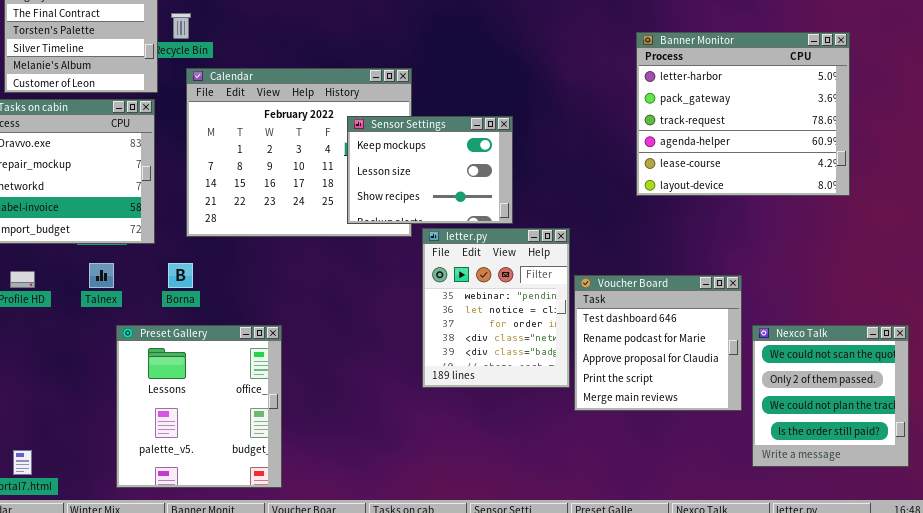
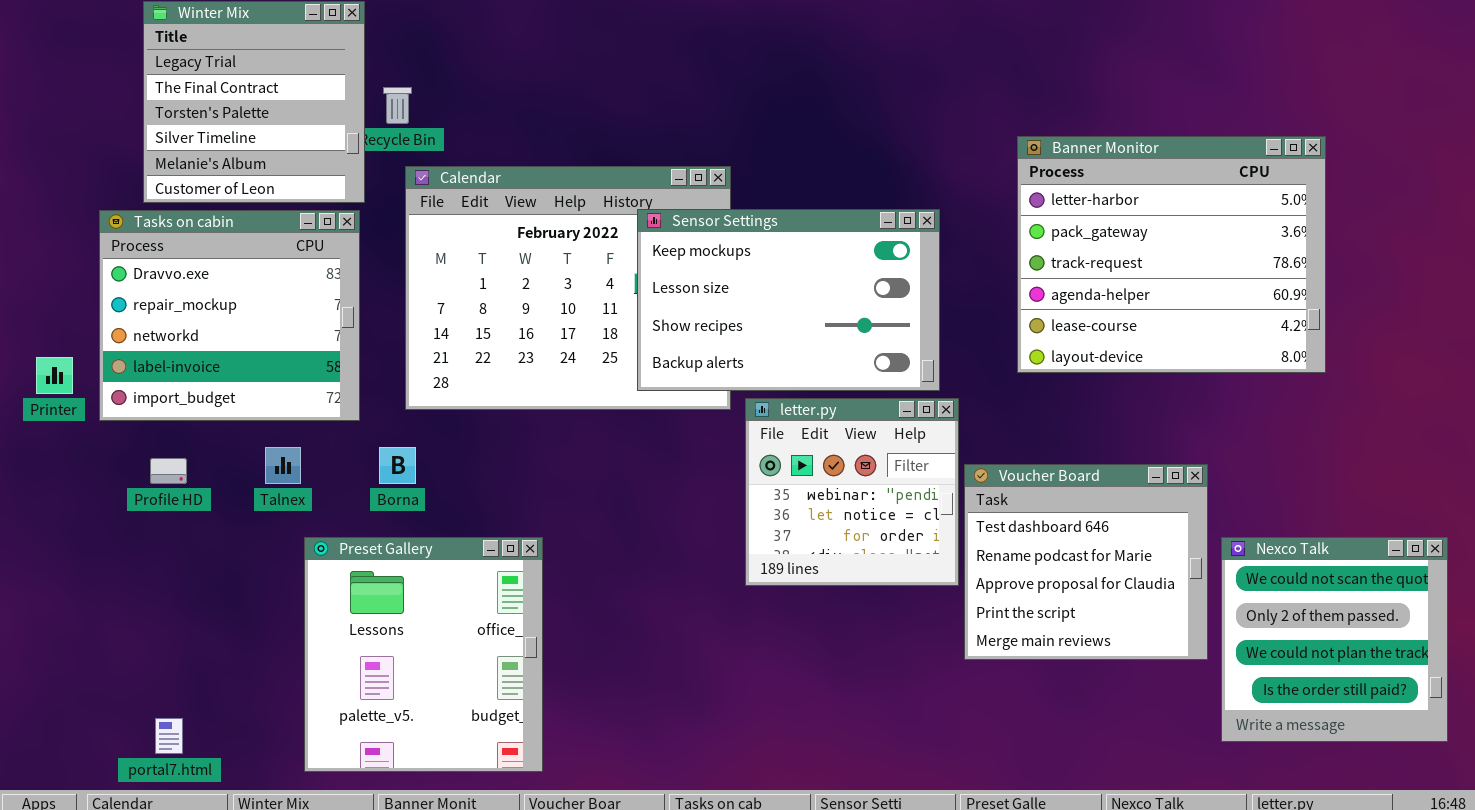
Banner Monitor: [636,32,850,196] -> [1017,136,1326,373], moved
Sensor Settings: [347,116,513,224] -> [637,209,940,391], resized
letter.py: [422,228,570,388] -> [745,398,959,586], resized

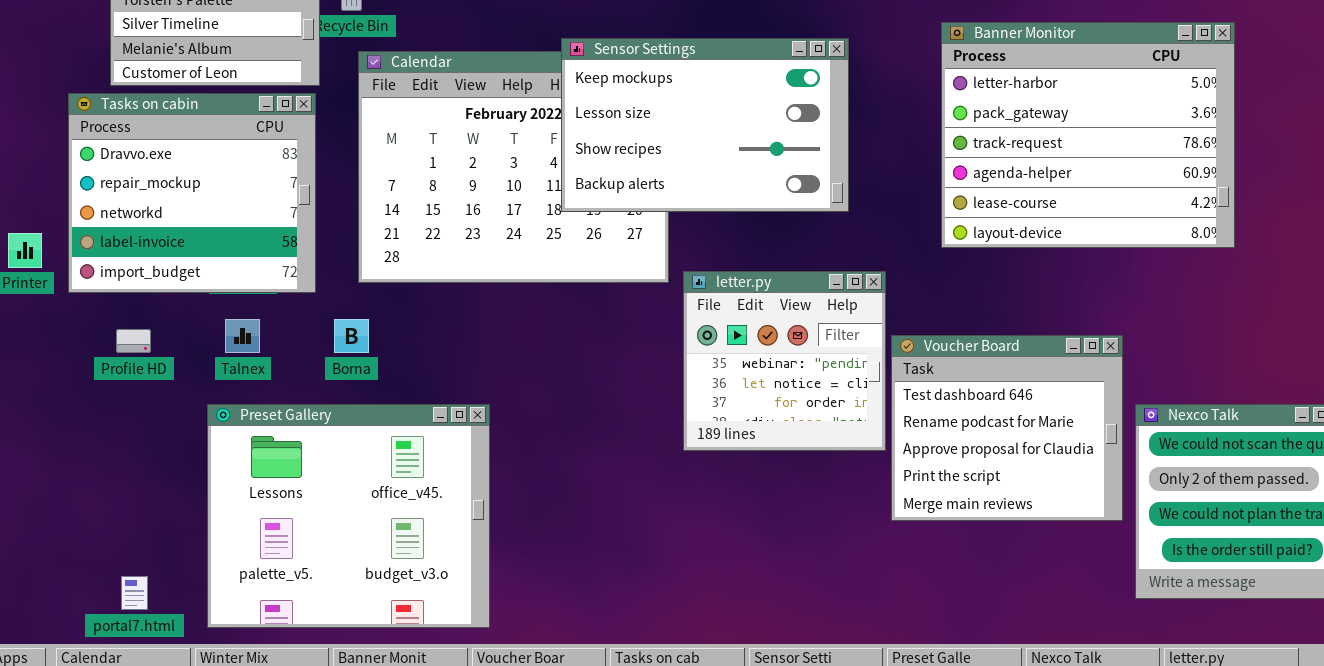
Sensor Settings: [637,209,940,391] -> [561,38,849,212], moved
Preset Gallery: [304,537,543,772] -> [207,404,490,628], resized

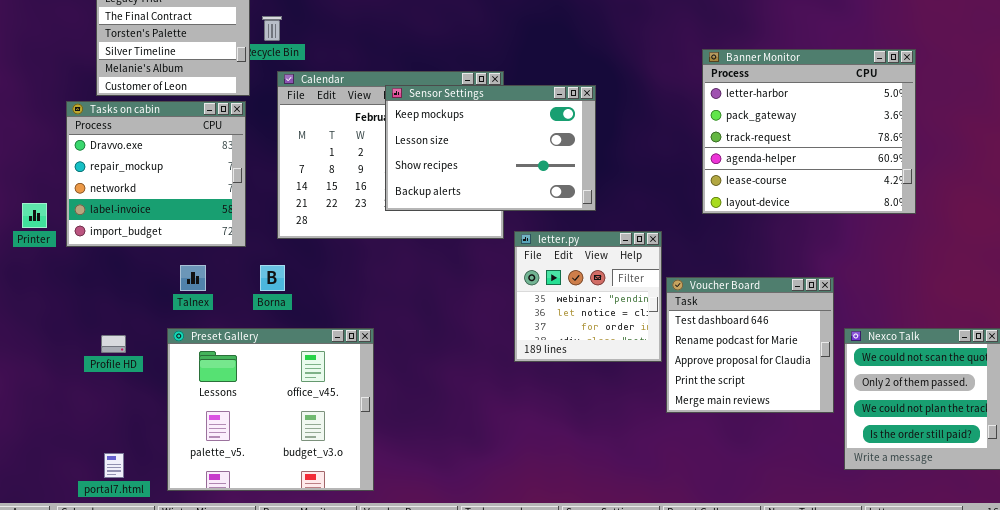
Sensor Settings: [561,38,849,212] -> [385,85,596,211], moved
Profile HD: [116,329,151,353] -> [101,335,126,353], moved

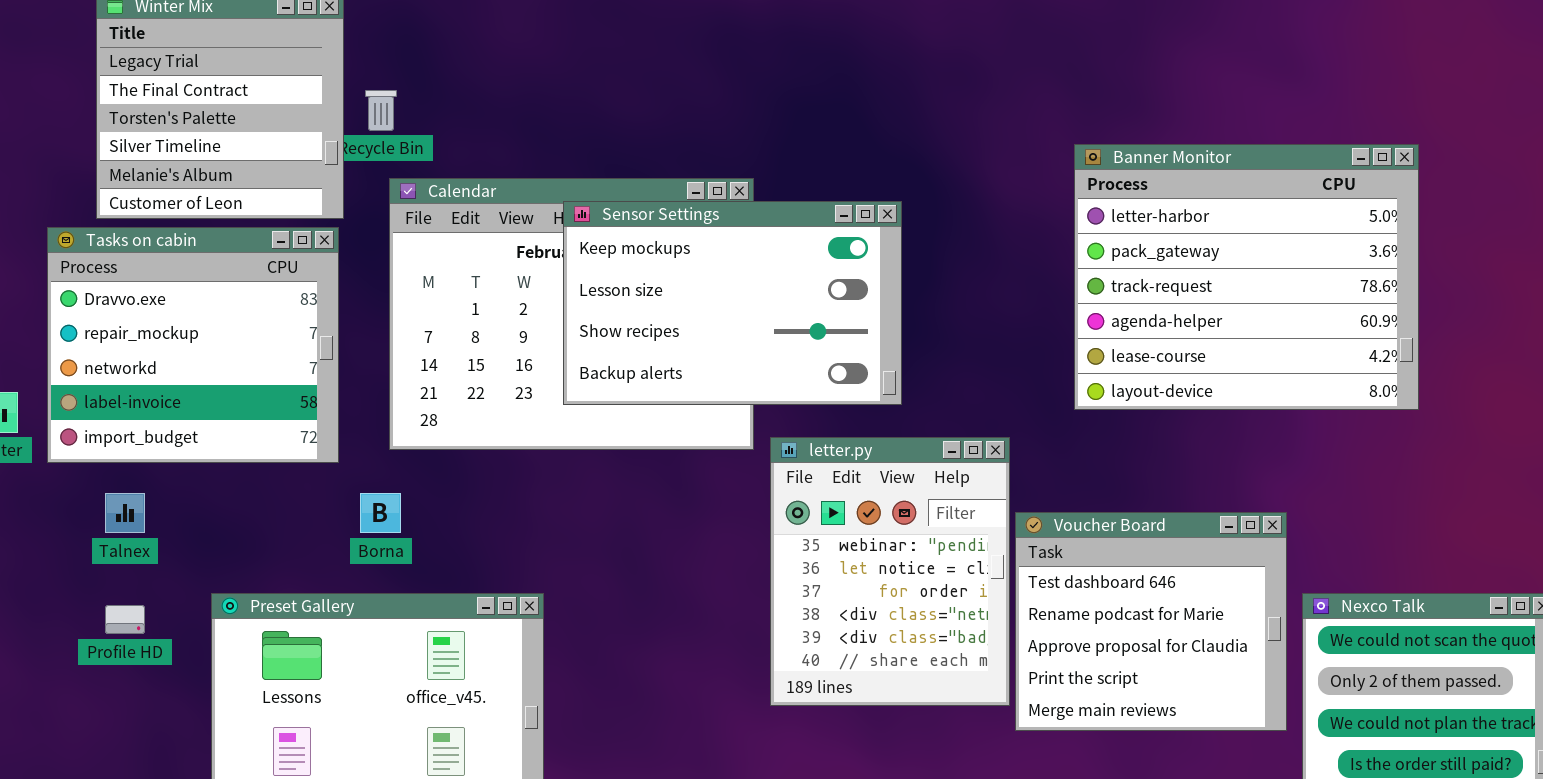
letter.py: [514,231,662,362] -> [770,437,1010,706], resized
Talnex: [180,265,206,291] -> [105,493,145,533], moved

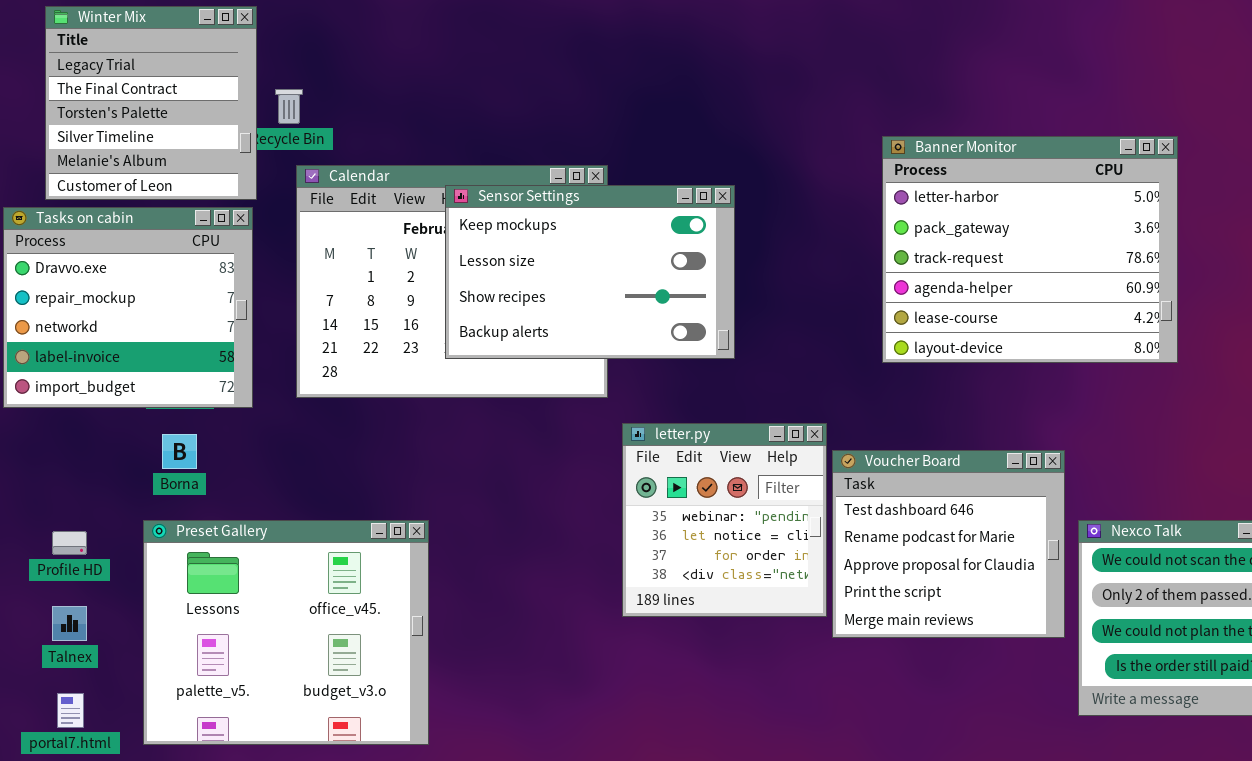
letter.py: [770,437,1010,706] -> [622,423,827,617], resized
Talnex: [105,493,145,533] -> [52,606,87,641], moved
Borna: [360,493,401,533] -> [162,434,197,469], moved

